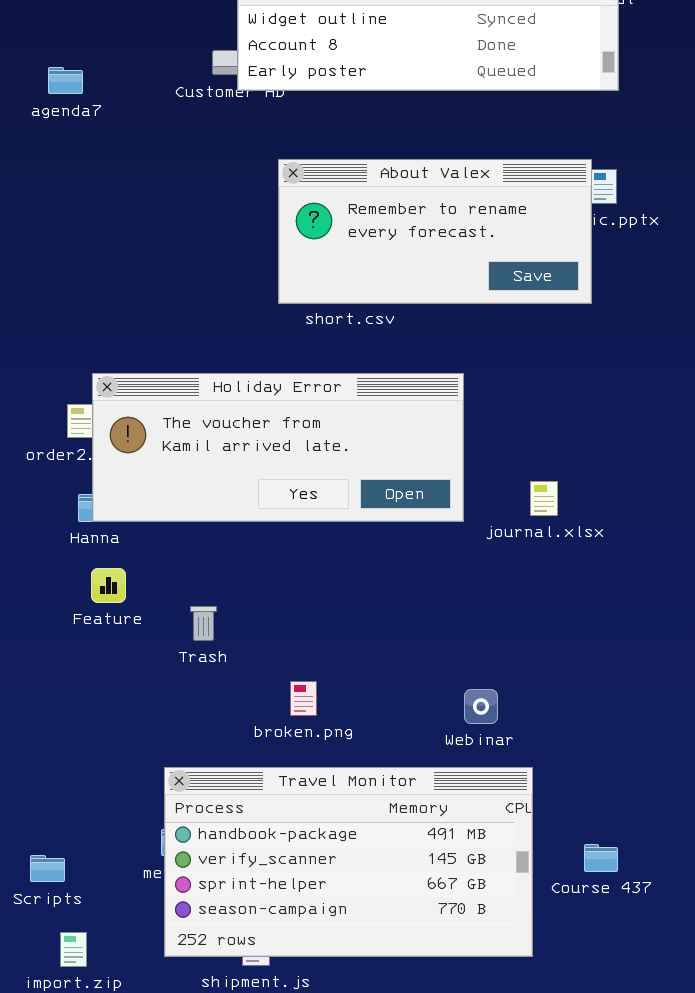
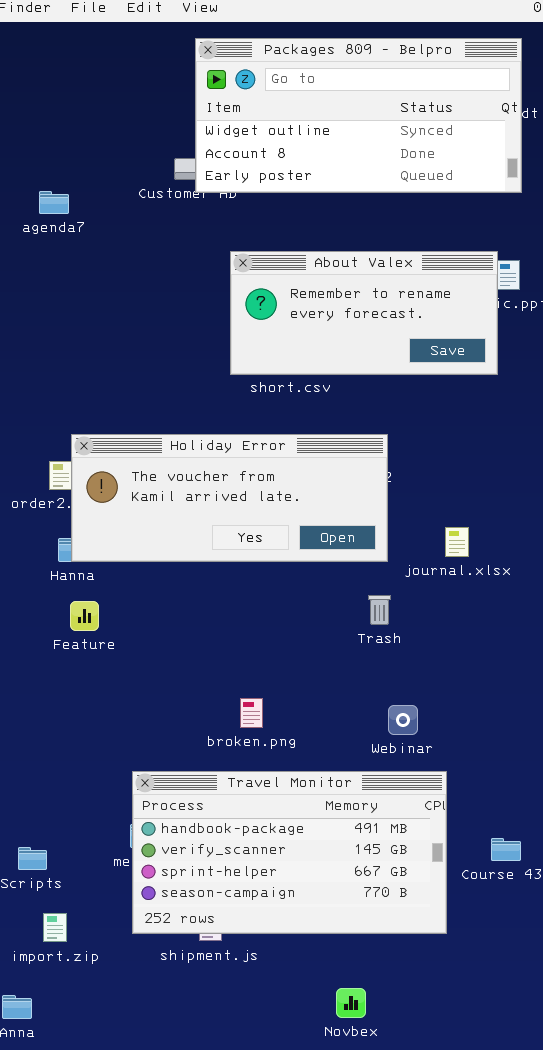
agenda7: [48,67,83,94] -> [39,191,69,214], moved
Trash: [190,606,217,641] -> [368,595,391,625], moved

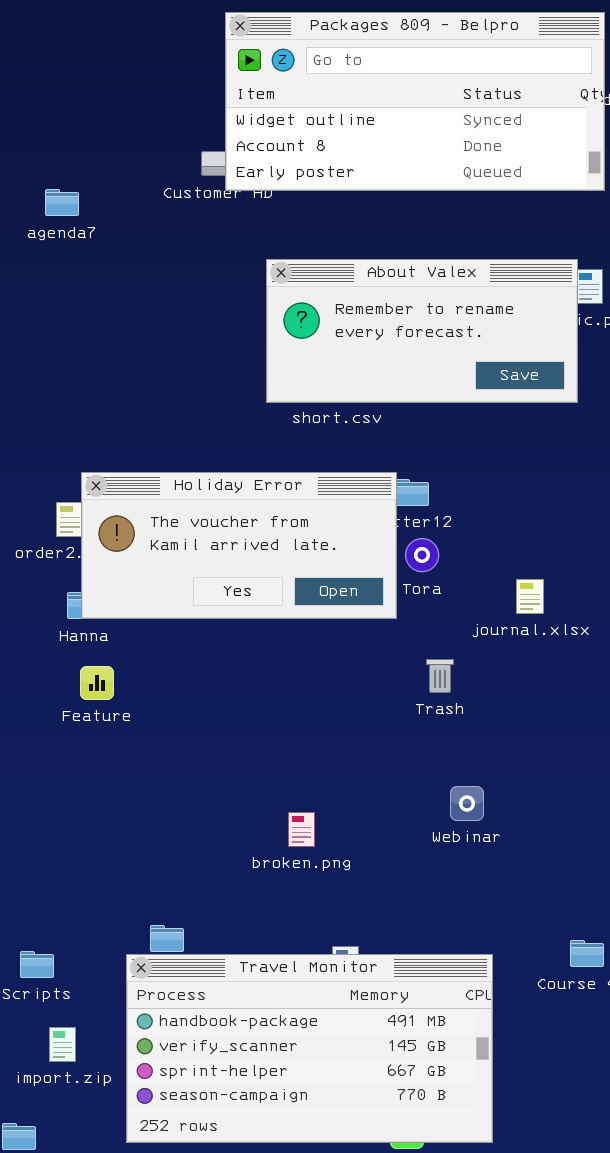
Holiday Error: [71,434,388,562] -> [81,472,397,619], resized
broken.png: [240,698,263,728] -> [288,812,315,847], moved
Travel Monitor: [132,771,447,934] -> [126,954,493,1143], moved

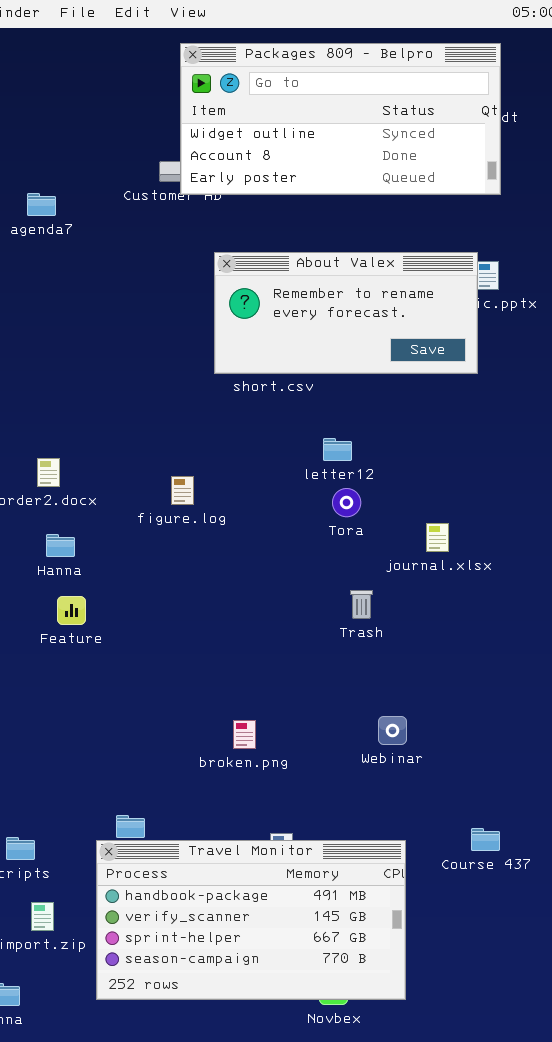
Holiday Error: [81,472,397,619] -> none, closed
Webinar: [450,786,484,821] -> [378,716,407,745], moved

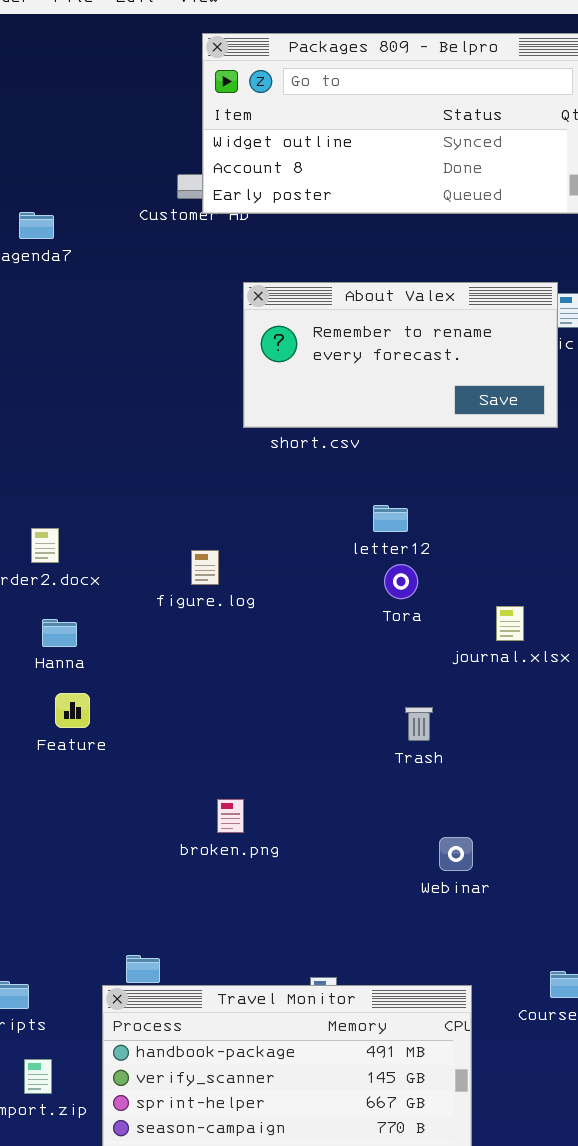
Trash: [350,590,373,619] -> [405,707,433,741], moved
broken.png: [233,720,256,749] -> [217,799,244,833], moved

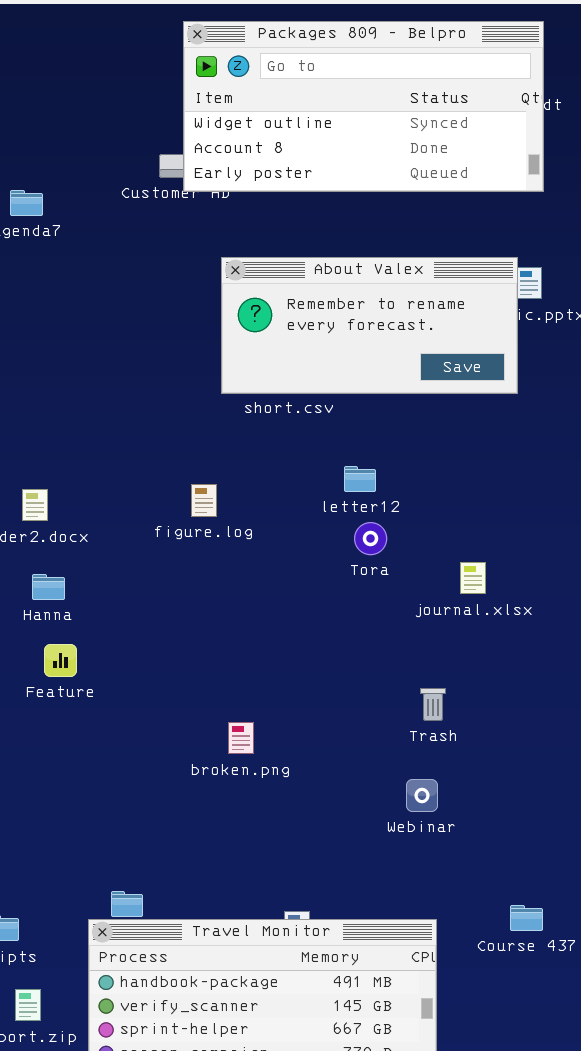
figure.log: [191,550,219,585] -> [191,484,217,517], moved
Trash: [405,707,433,741] -> [420,688,446,721], moved
broken.png: [217,799,244,833] -> [228,722,254,754], moved

